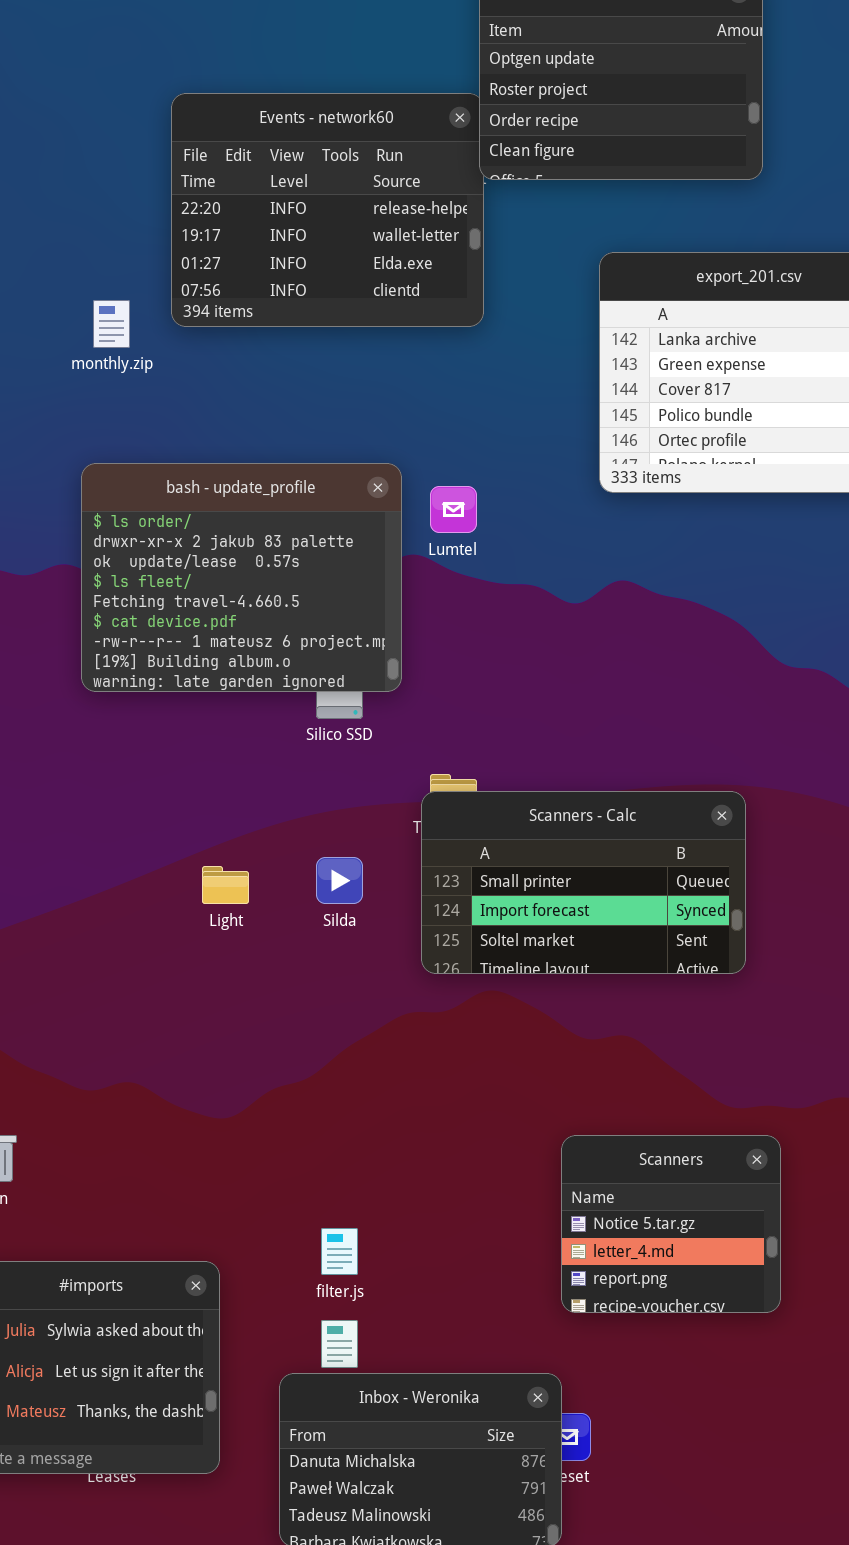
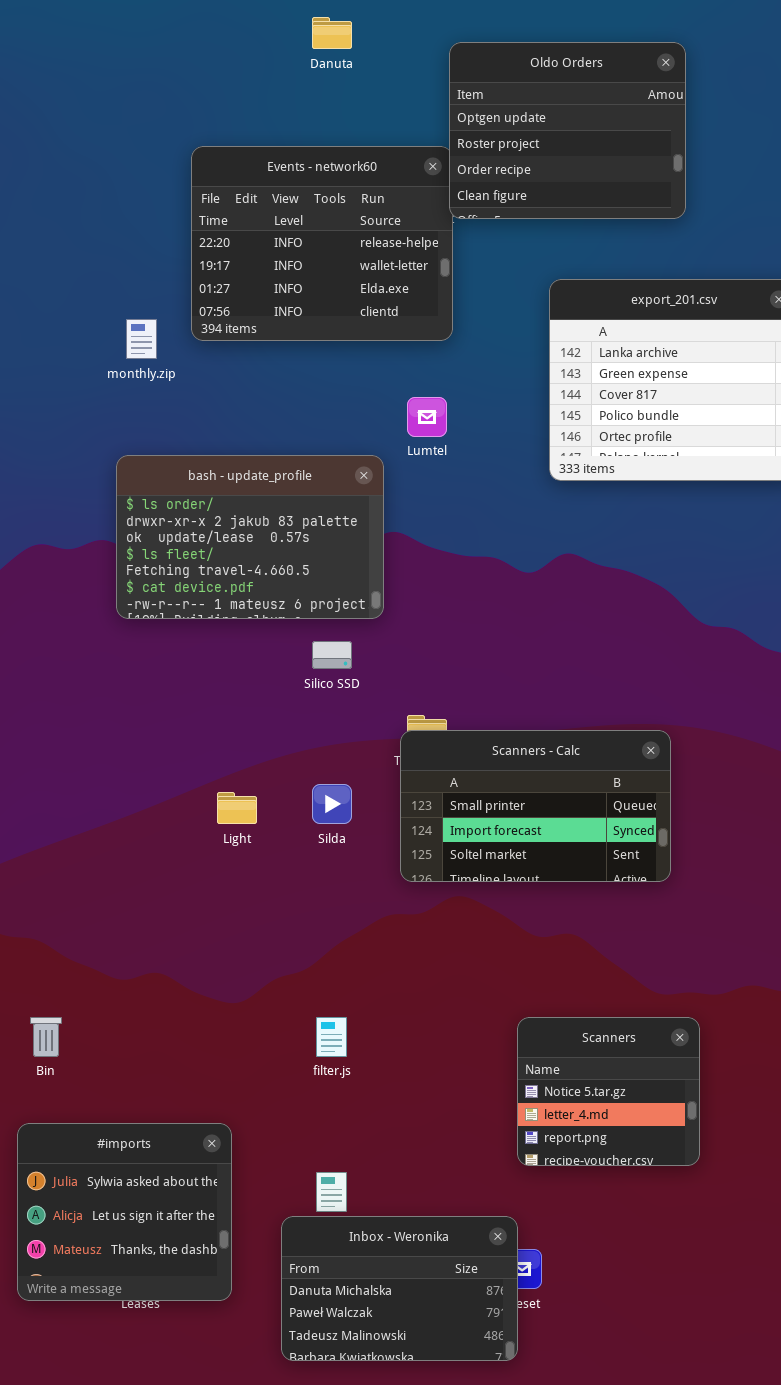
bash - update_profile: [81,463,402,692] -> [116,455,384,619], resized
Lumtel: [430,486,477,533] -> [407,397,447,437], moved
filter.js: [321,1228,358,1275] -> [316,1017,347,1057], moved

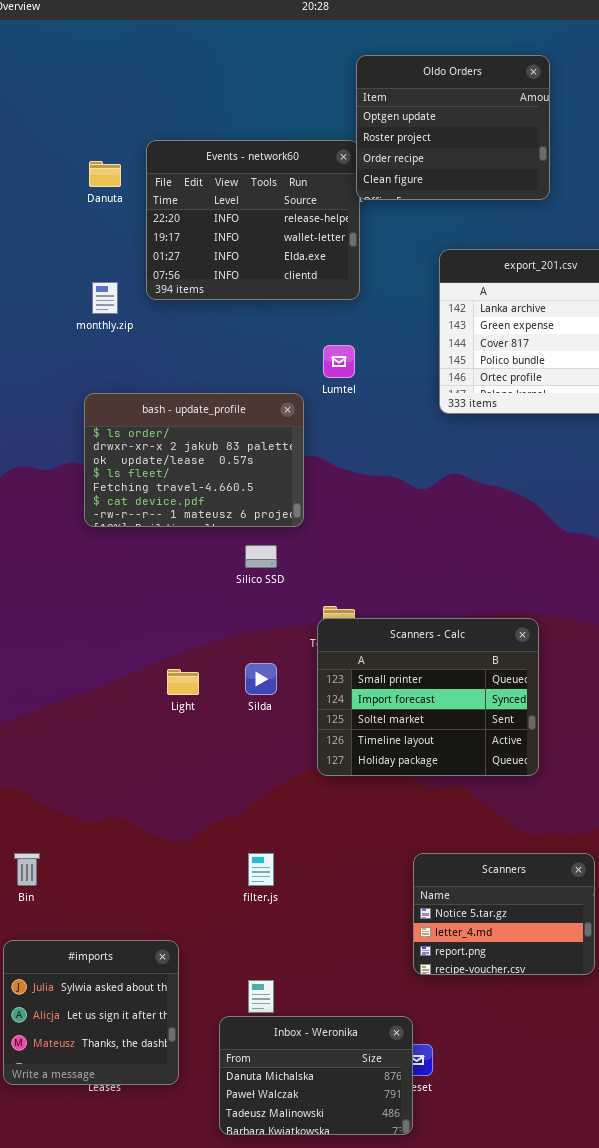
Danuta: [312,17,352,49] -> [89,161,121,187], moved
Scanners - Calc: [400,730,671,882] -> [317,618,539,776], resized
Scanners: [517,1017,700,1166] -> [413,853,595,975], resized

